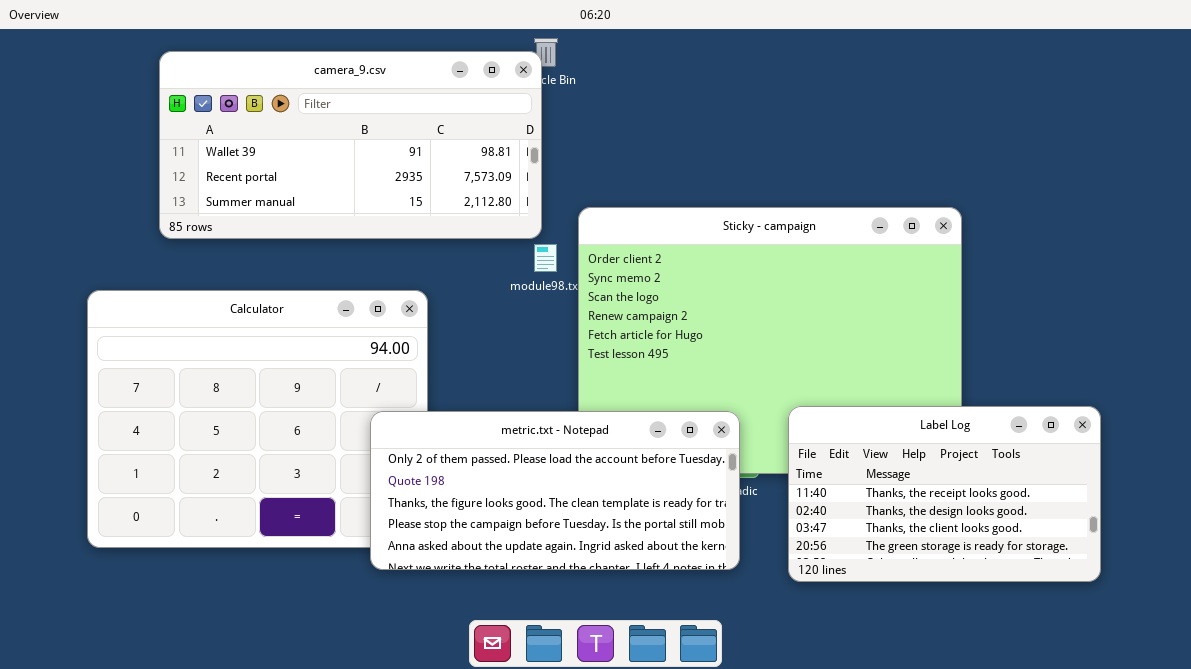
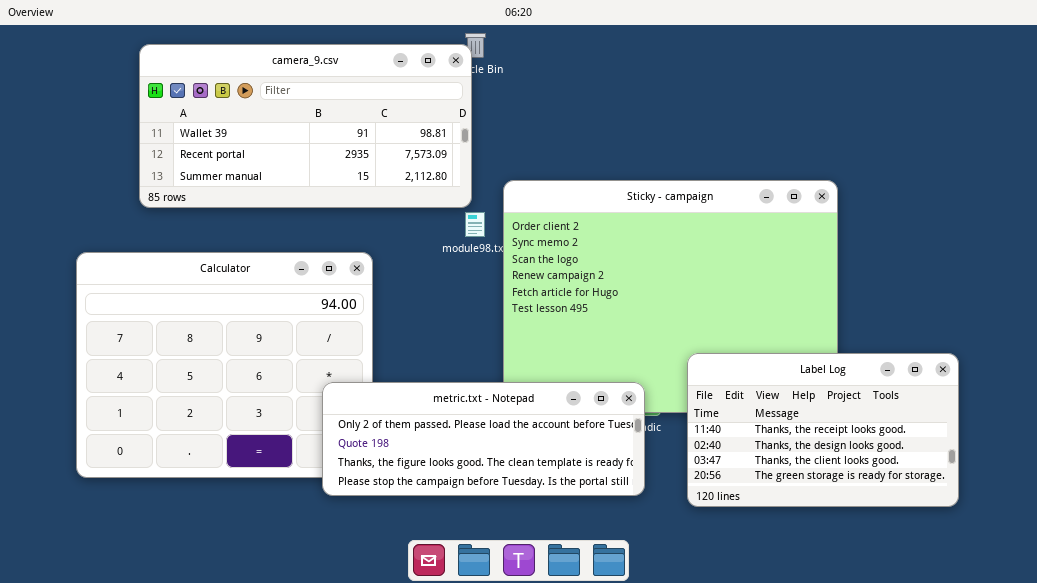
metric.txt - Notepad: [370,411,740,570] -> [322,382,645,496], resized

